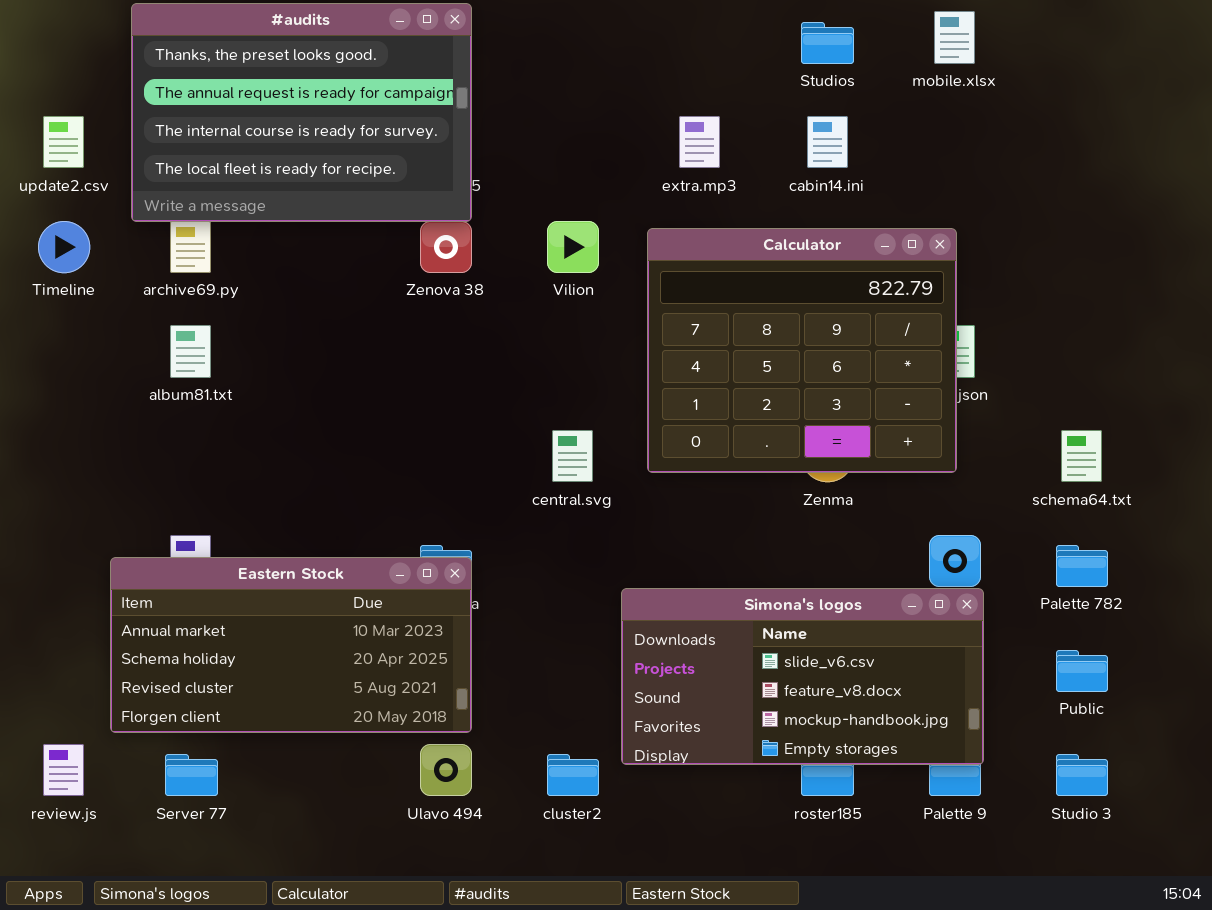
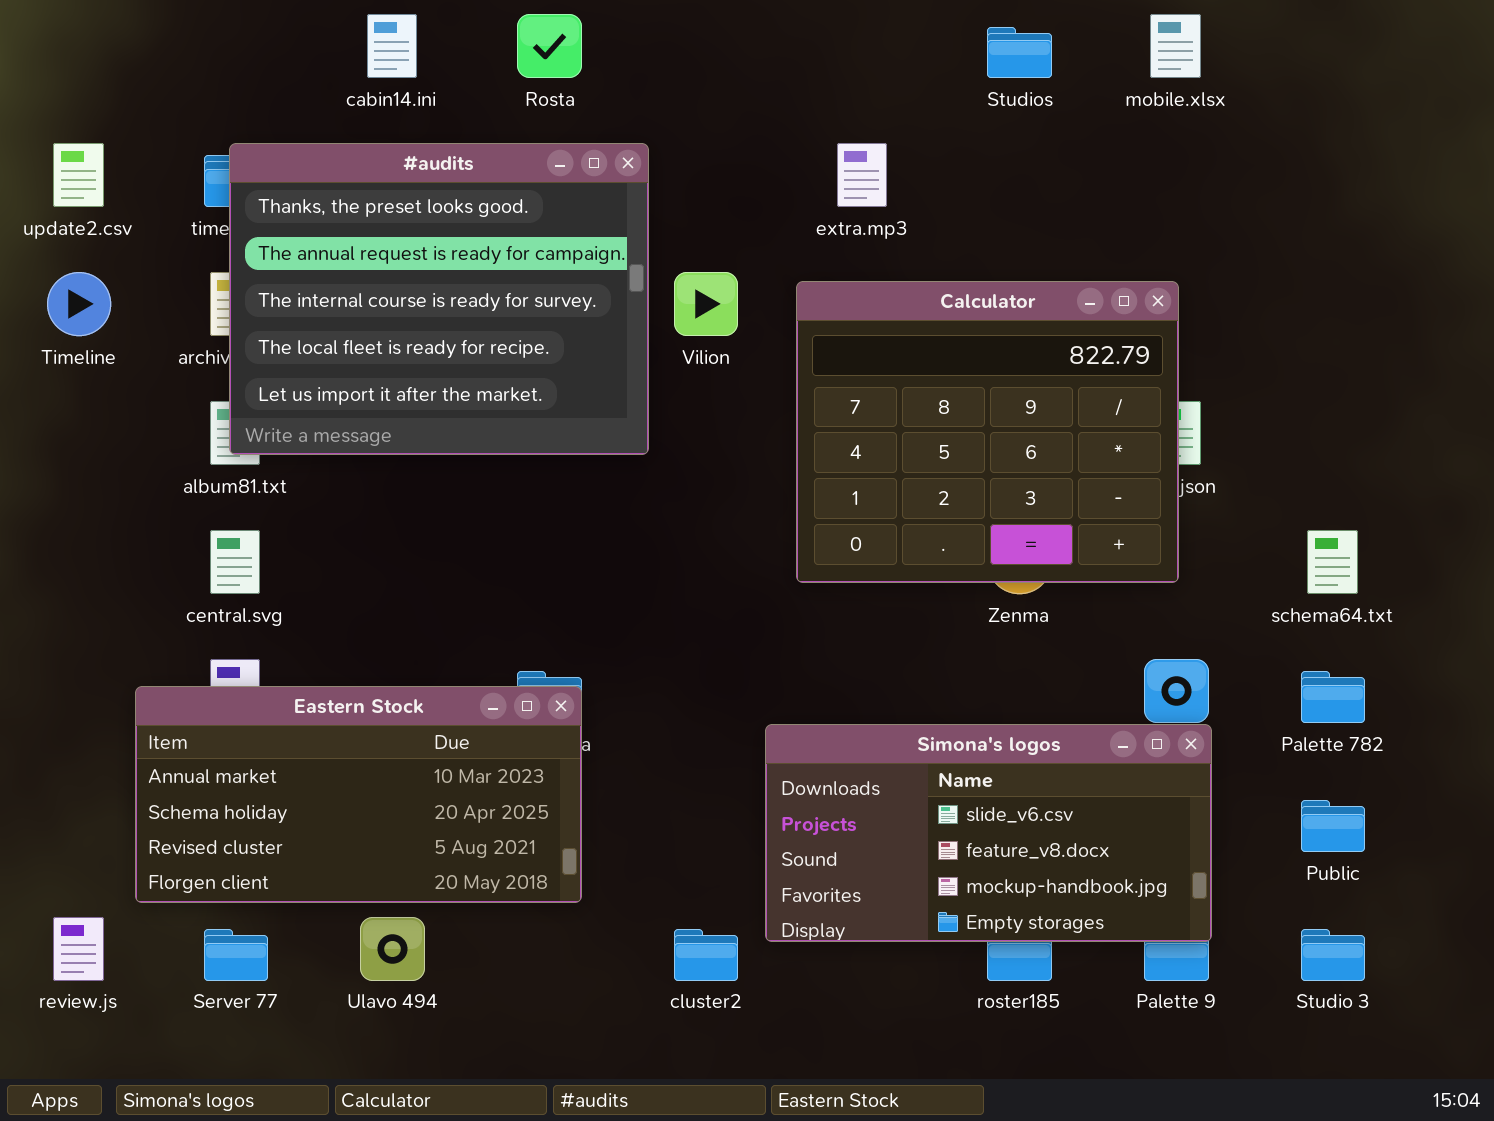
#audits: [131,3,472,222] -> [229,143,649,455], moved, resized
cabin14.ini: [807,116,848,168] -> [367,14,417,78], moved
central.svg: [552,430,593,482] -> [210,530,260,594], moved
Ulavo 494: [420,744,472,796] -> [360,917,425,981], moved

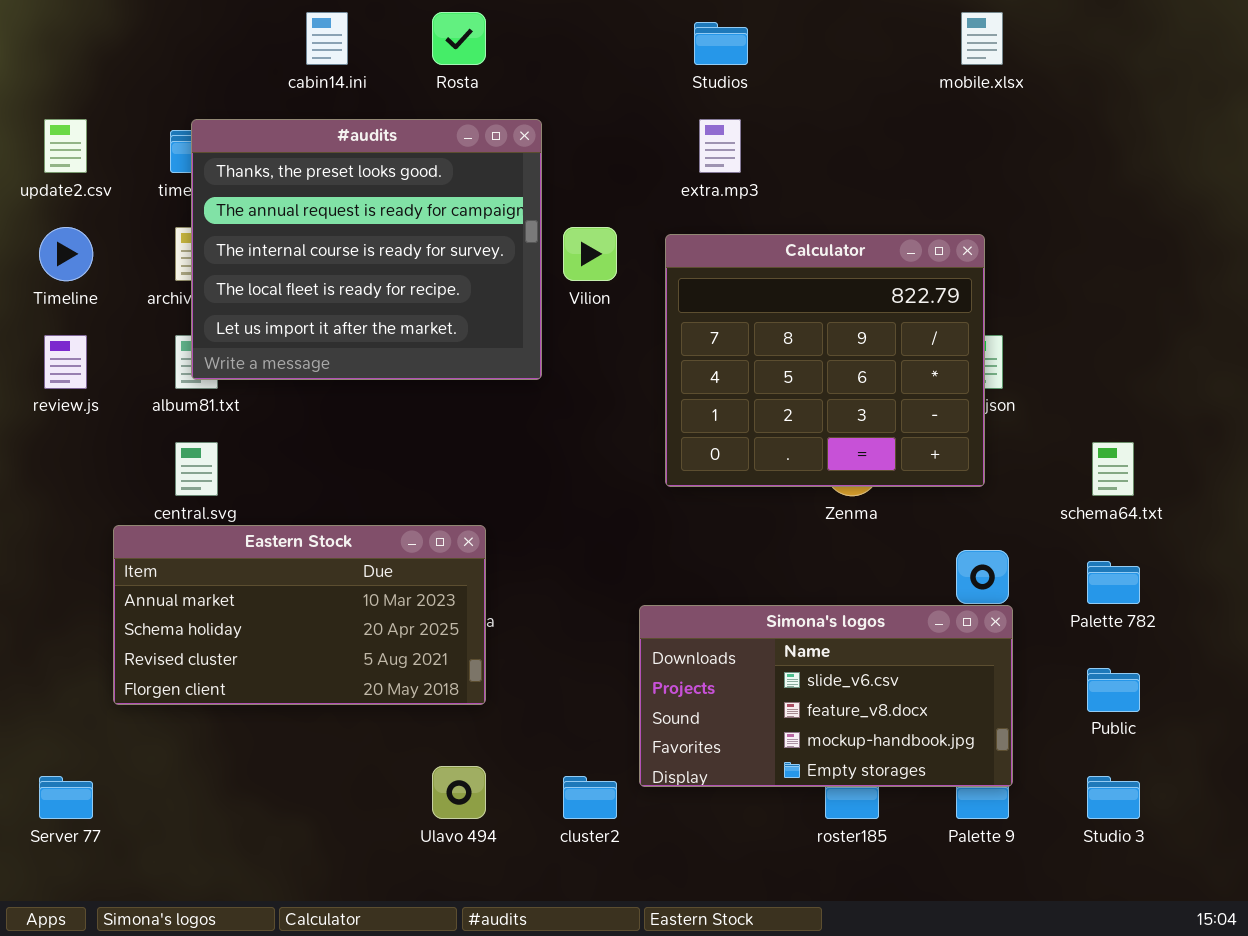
Studios: [987,27,1052,78] -> [694,22,748,65], moved
Eastern Stock: [135,686,582,903] -> [113,525,486,705], moved
review.js: [53,917,104,981] -> [44,335,87,389], moved
Ulavo 494: [360,917,425,981] -> [432,766,486,819], moved
Server 77: [204,929,268,981] -> [39,776,93,819], moved

